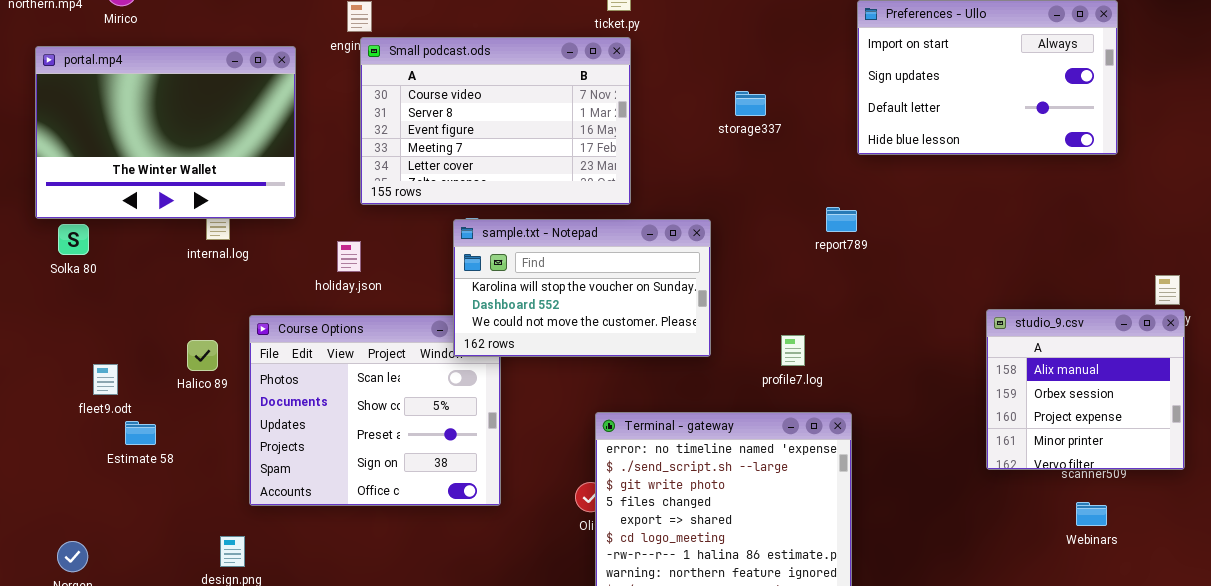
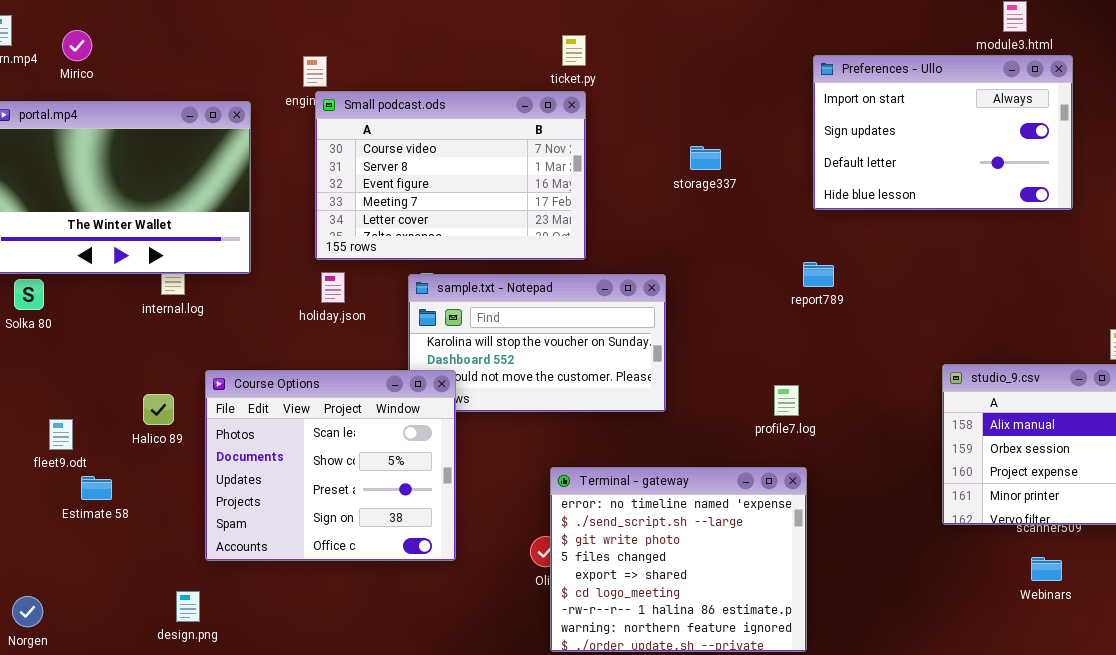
report789: [826,207,857,232] -> [803,262,834,287], moved
holiday.json: [337,241,361,272] -> [321,272,345,303], moved
Course Options: [249,315,501,506] -> [205,370,456,561], raised
profile7.log: [781,335,805,366] -> [774,385,799,416], moved

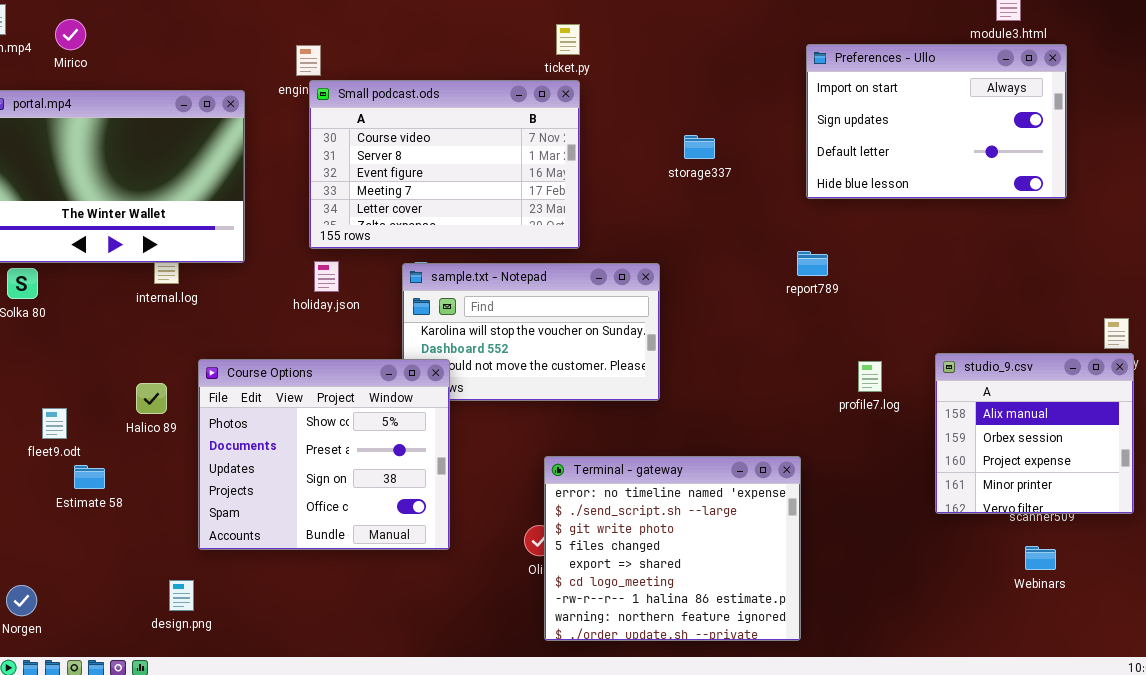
Course Options: [205,370,456,561] -> [198,359,450,550], scrolled down 1 row
profile7.log: [774,385,799,416] -> [858,361,882,392], moved

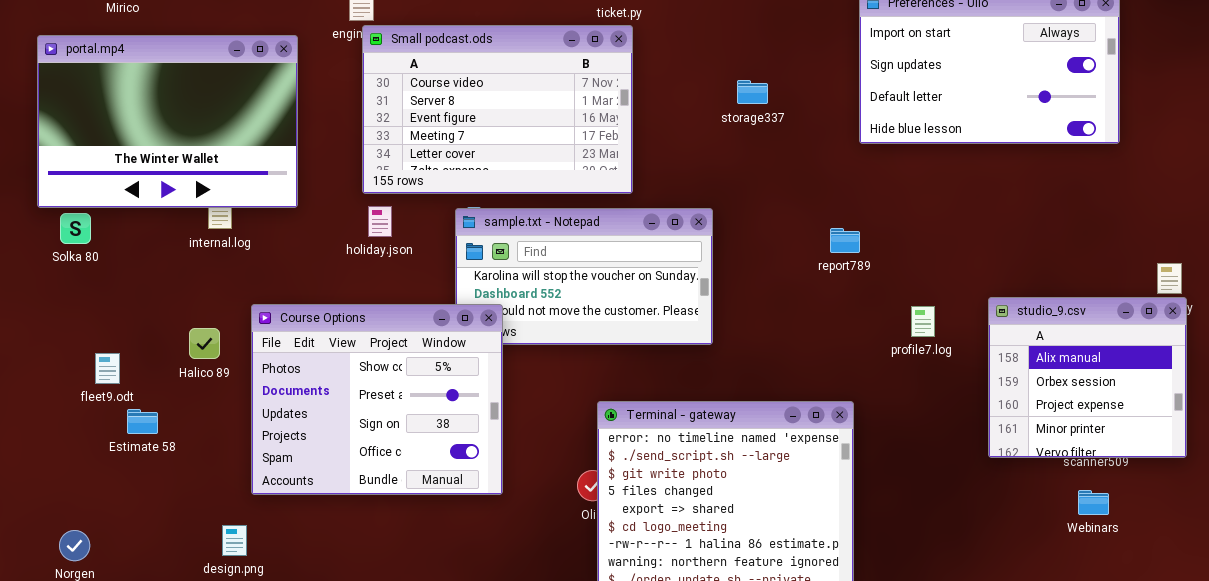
report789: [797,251,828,276] -> [830,228,860,253], moved

